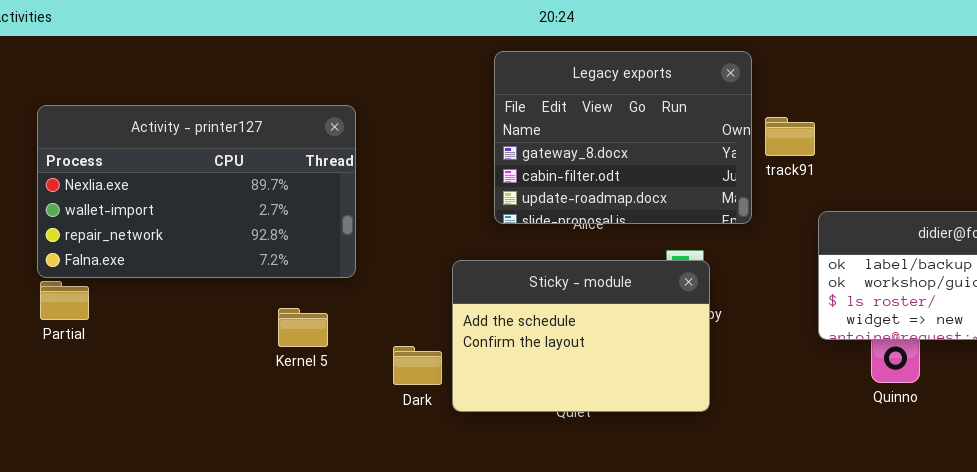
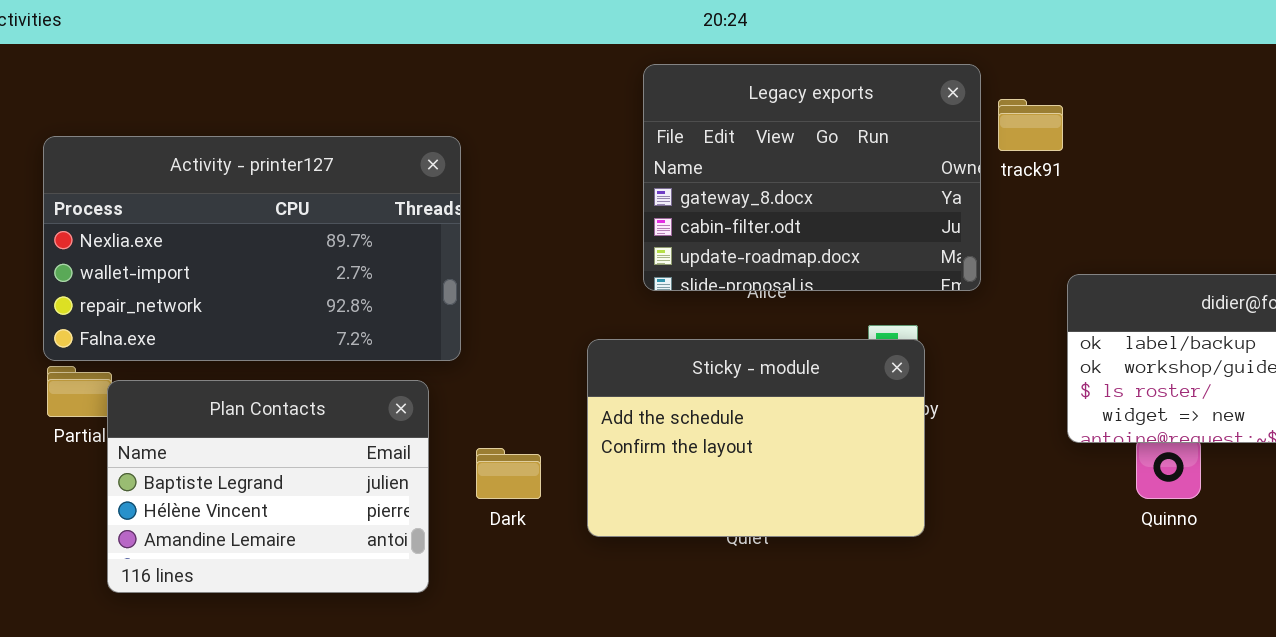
track91: [765,117,815,156] -> [998,99,1063,151], moved
Plan Contacts: none -> [107,380,429,593], opened
Dark: [393,346,442,385] -> [476,448,541,499], moved

